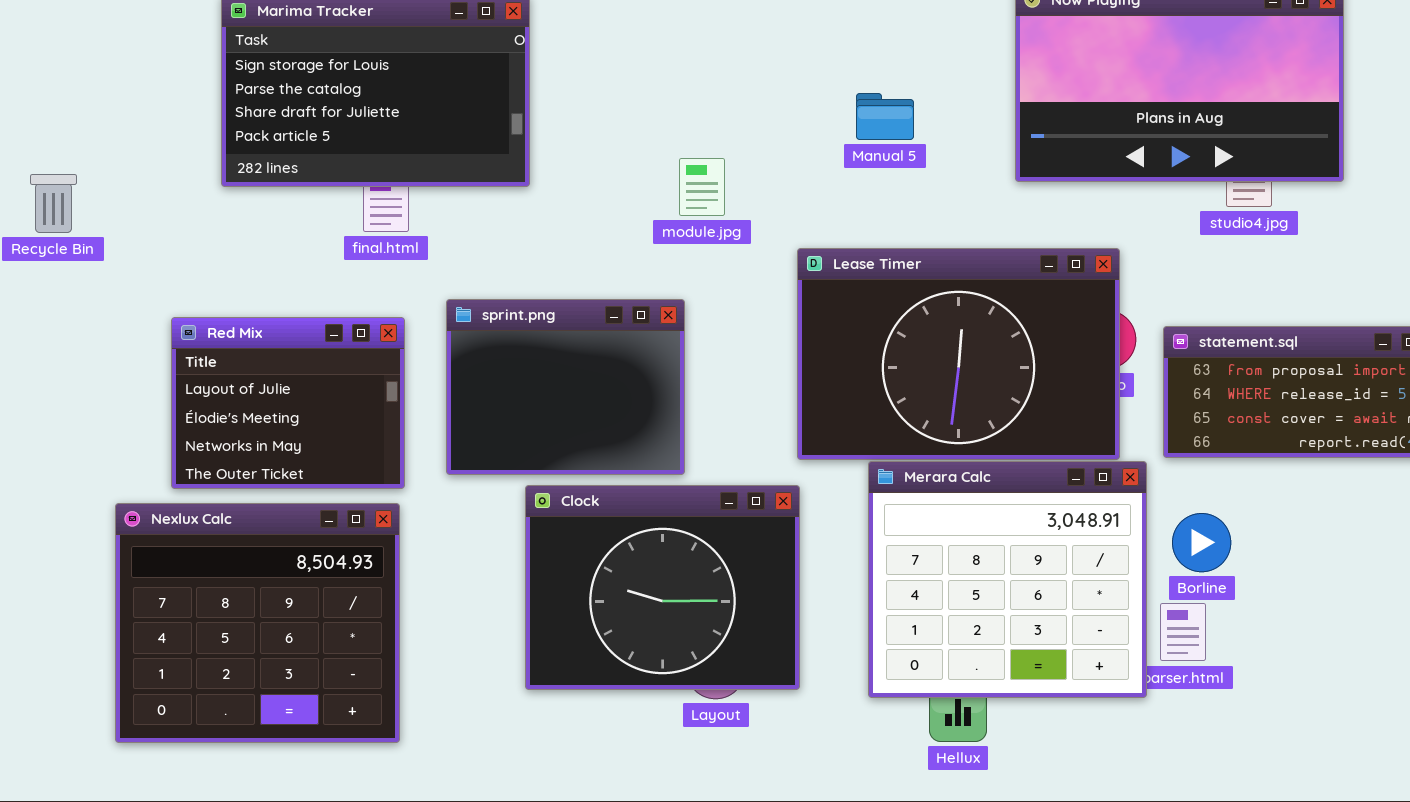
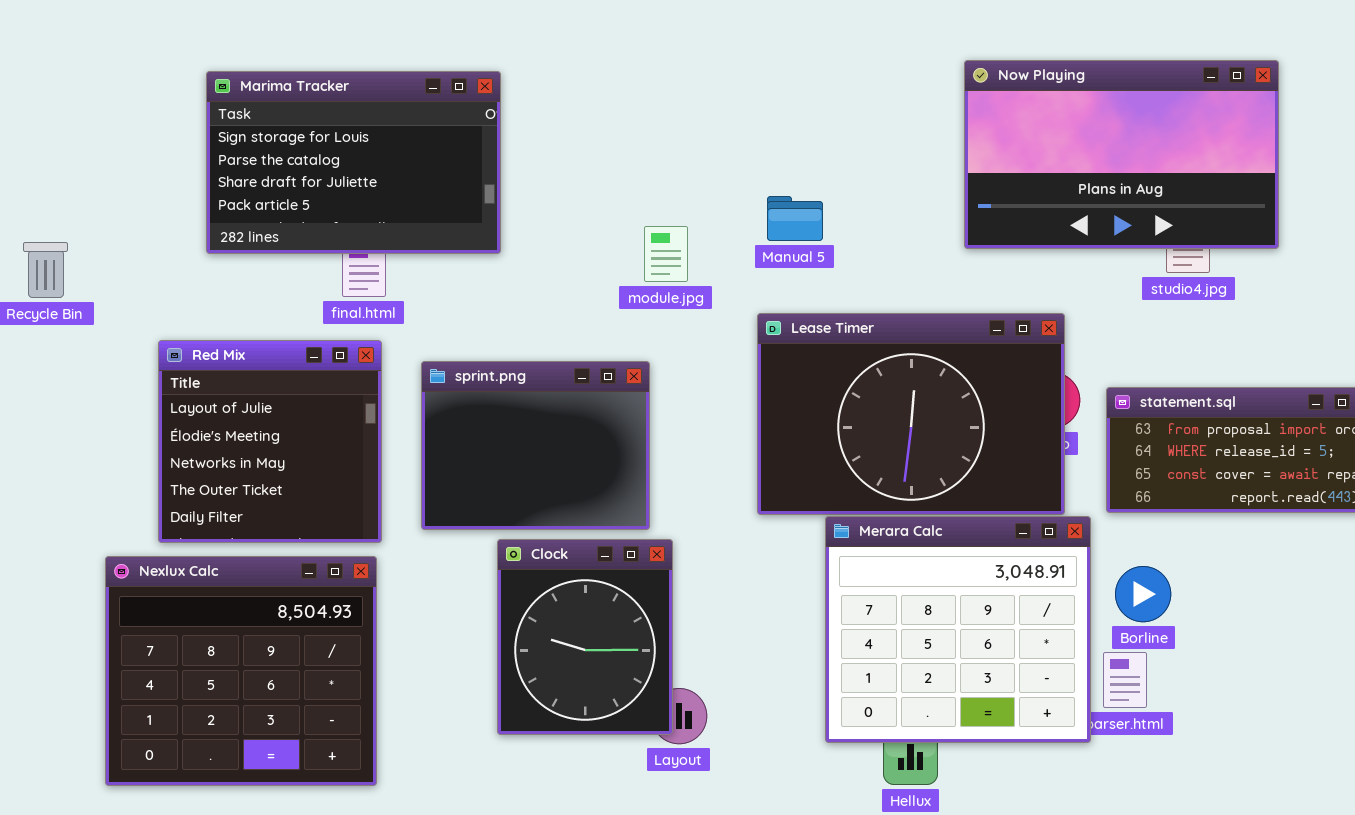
Manual 5: [856,93,914,140] -> [767,196,823,241], moved
Red Mix: [171,317,405,489] -> [158,340,382,543], resized
Clock: [525,485,800,690] -> [497,539,673,735], resized

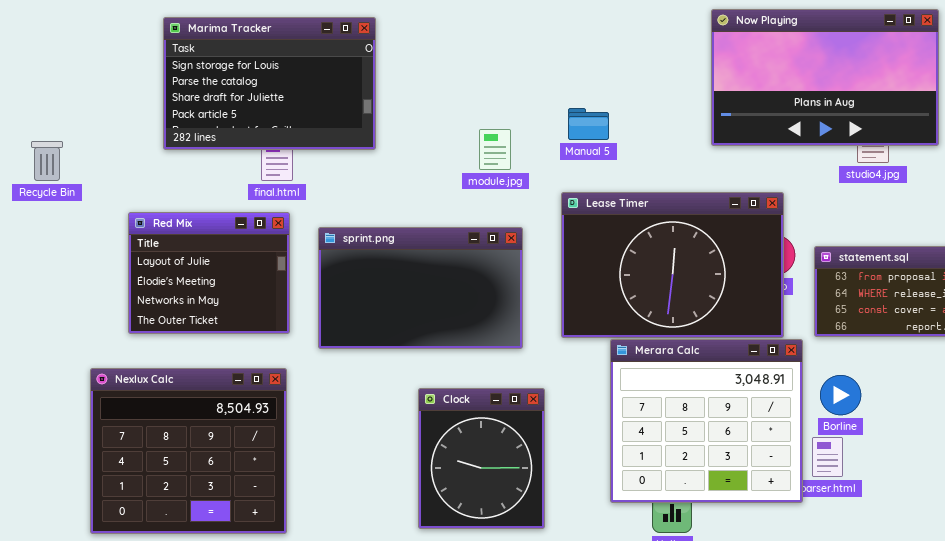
Red Mix: [158,340,382,543] -> [128,212,290,334], resized
sprint.png: [421,361,650,530] -> [318,227,523,349], resized
Clock: [497,539,673,735] -> [418,388,545,529], moved

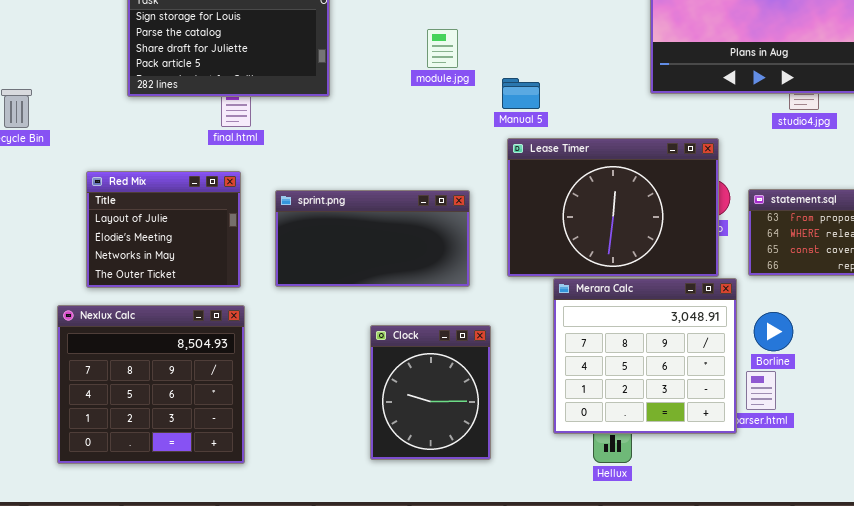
Manual 5: [568,108,609,140] -> [502,78,540,109], moved
module.jpg: [479,129,511,170] -> [427,29,458,68], moved
Red Mix: [128,212,290,334] -> [86,171,241,288], moved
sprint.png: [318,227,523,349] -> [275,190,470,287], resized

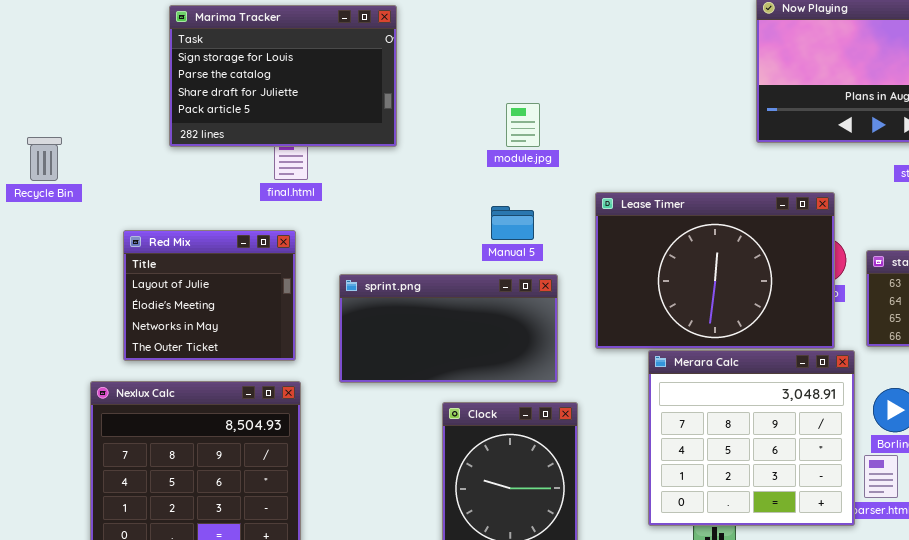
module.jpg: [427,29,458,68] -> [506,103,540,147], moved
Manual 5: [502,78,540,109] -> [491,206,534,240], moved
sprint.png: [275,190,470,287] -> [339,274,558,383], moved

